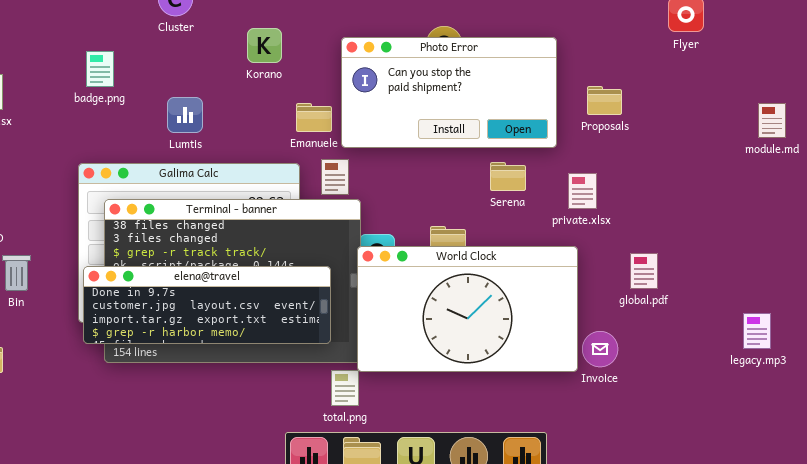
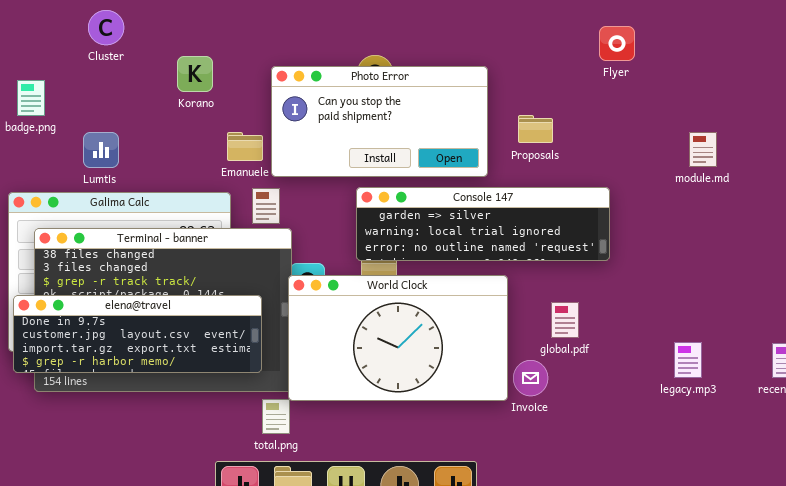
Lumtis: [167,97,203,133] -> [83,132,119,168], moved
Console 147: none -> [356,187,610,261], opened
global.pdf: [630,253,658,289] -> [551,302,579,338], moved

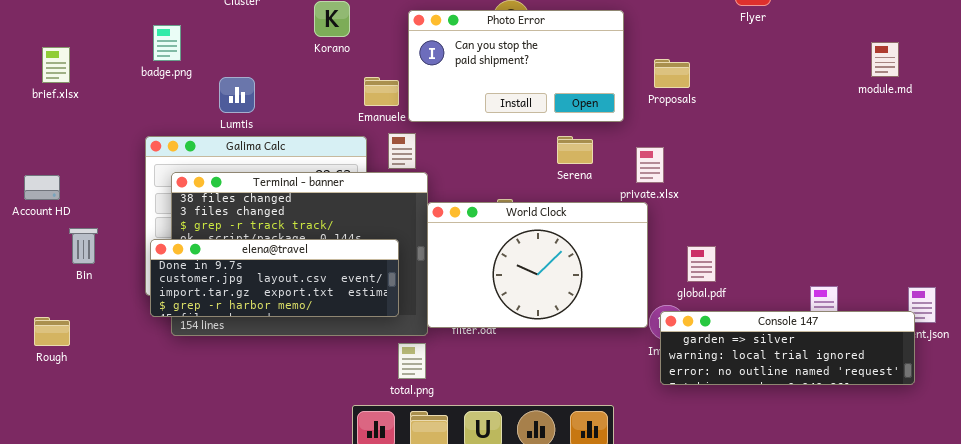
module.md: [689,132,717,167] -> [871,42,899,77], moved
Console 147: [356,187,610,261] -> [660,311,915,385], moved
World Clock: [288,275,508,401] -> [427,202,648,328], moved

